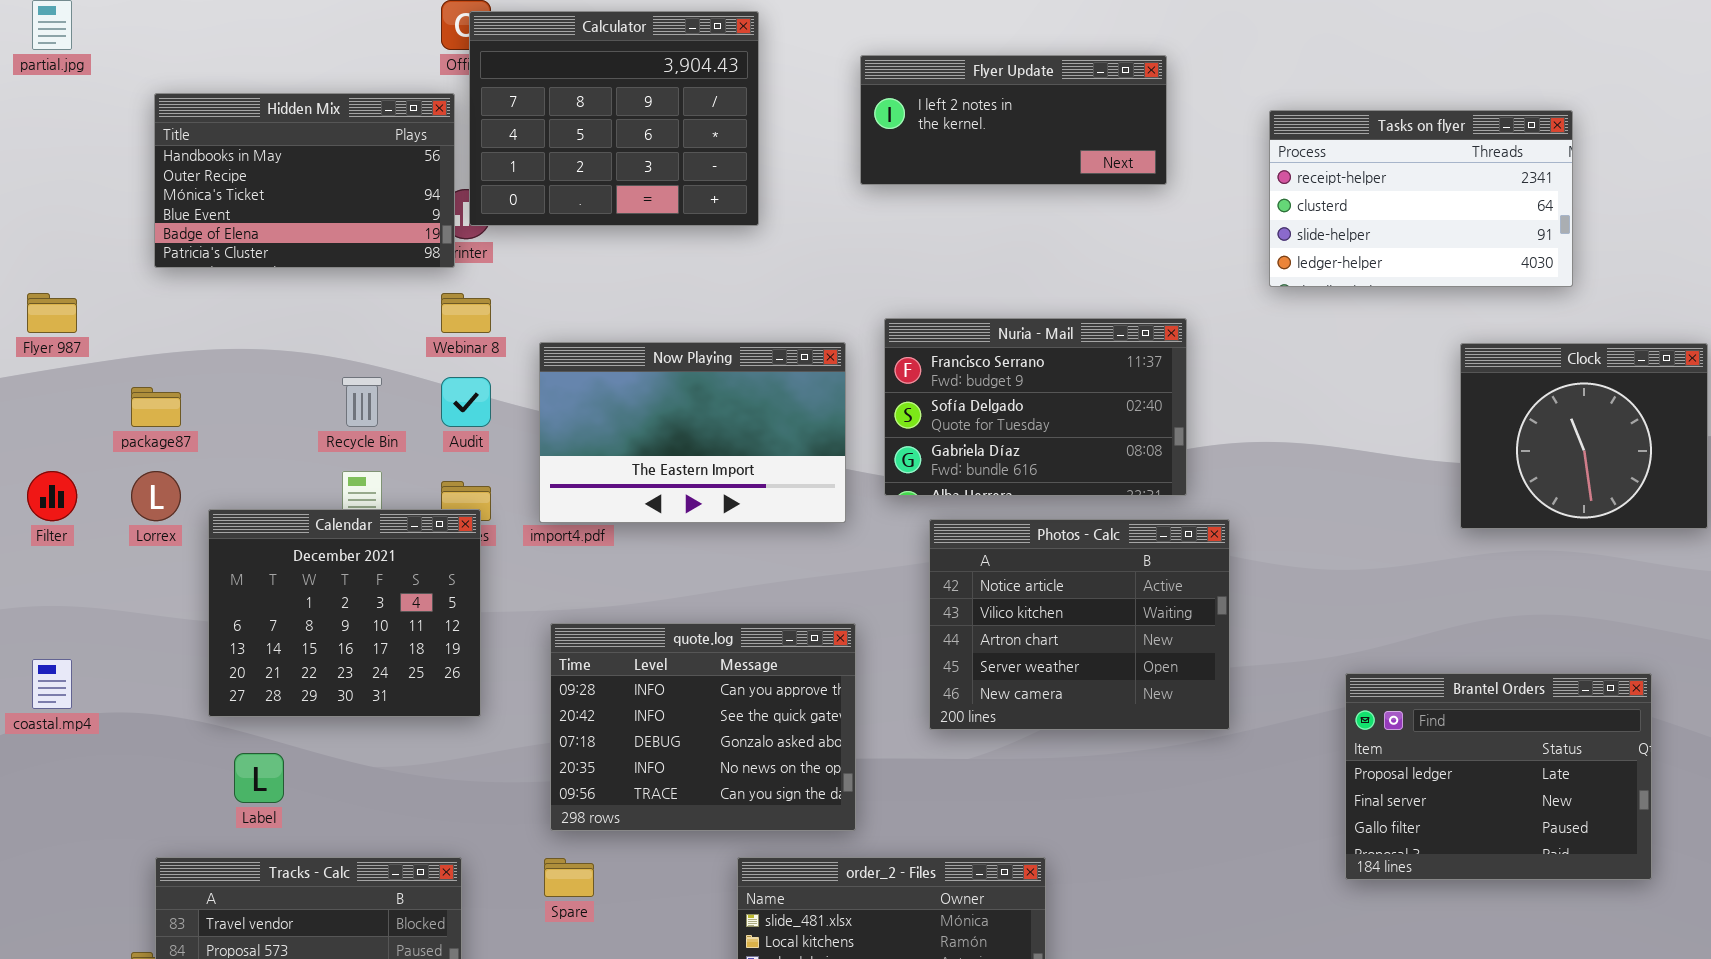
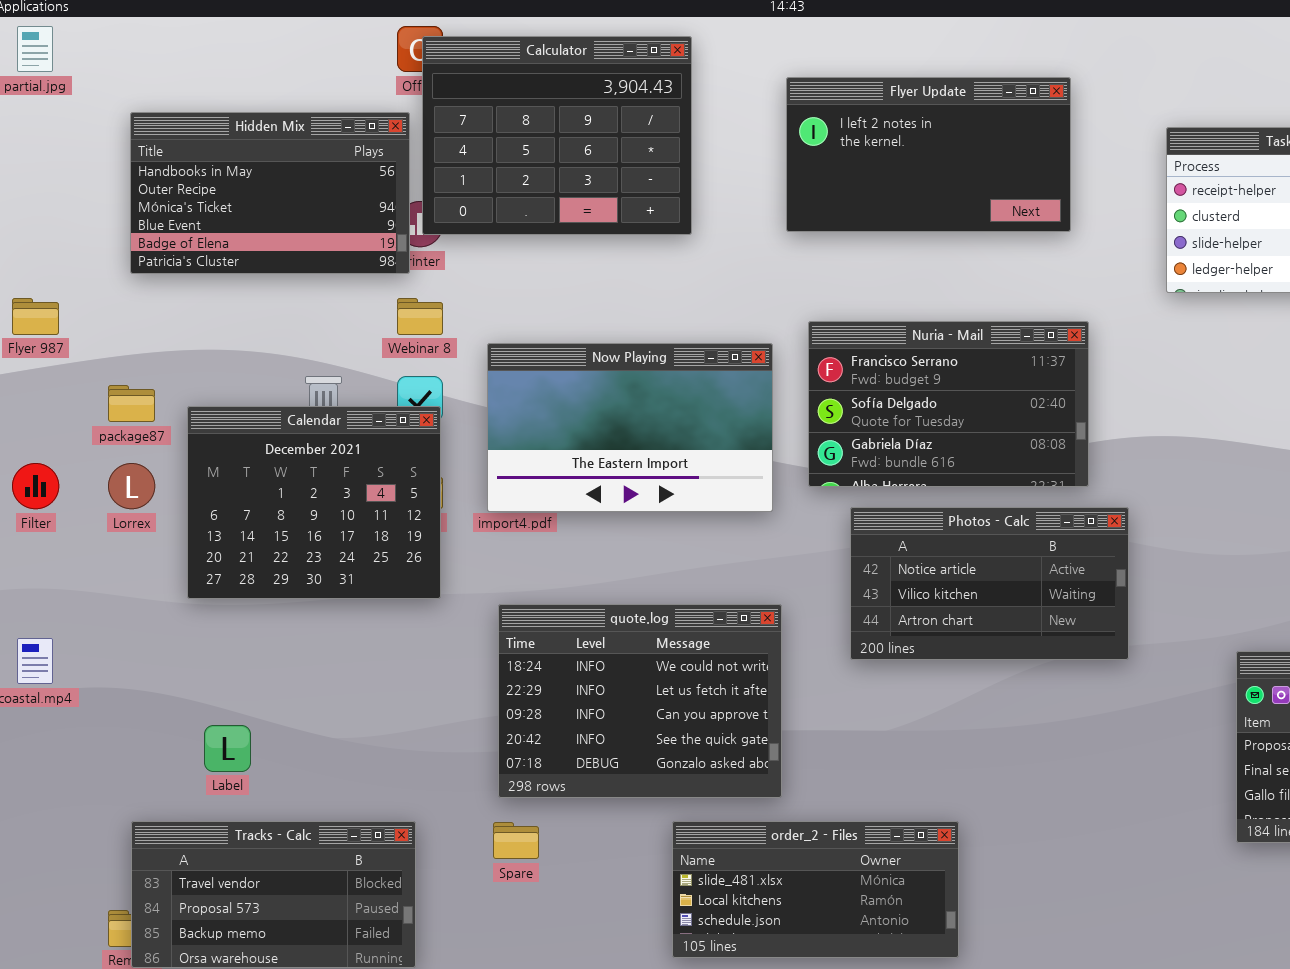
Flyer Update: [860,55,1167,185] -> [786,77,1071,232], resized
Calendar: [208,509,481,717] -> [187,406,441,599], moved
Photos - Calc: [929,519,1230,730] -> [850,507,1129,660], resized
quote.log: [550,623,856,831] -> [498,604,782,798], scrolled up 2 rows

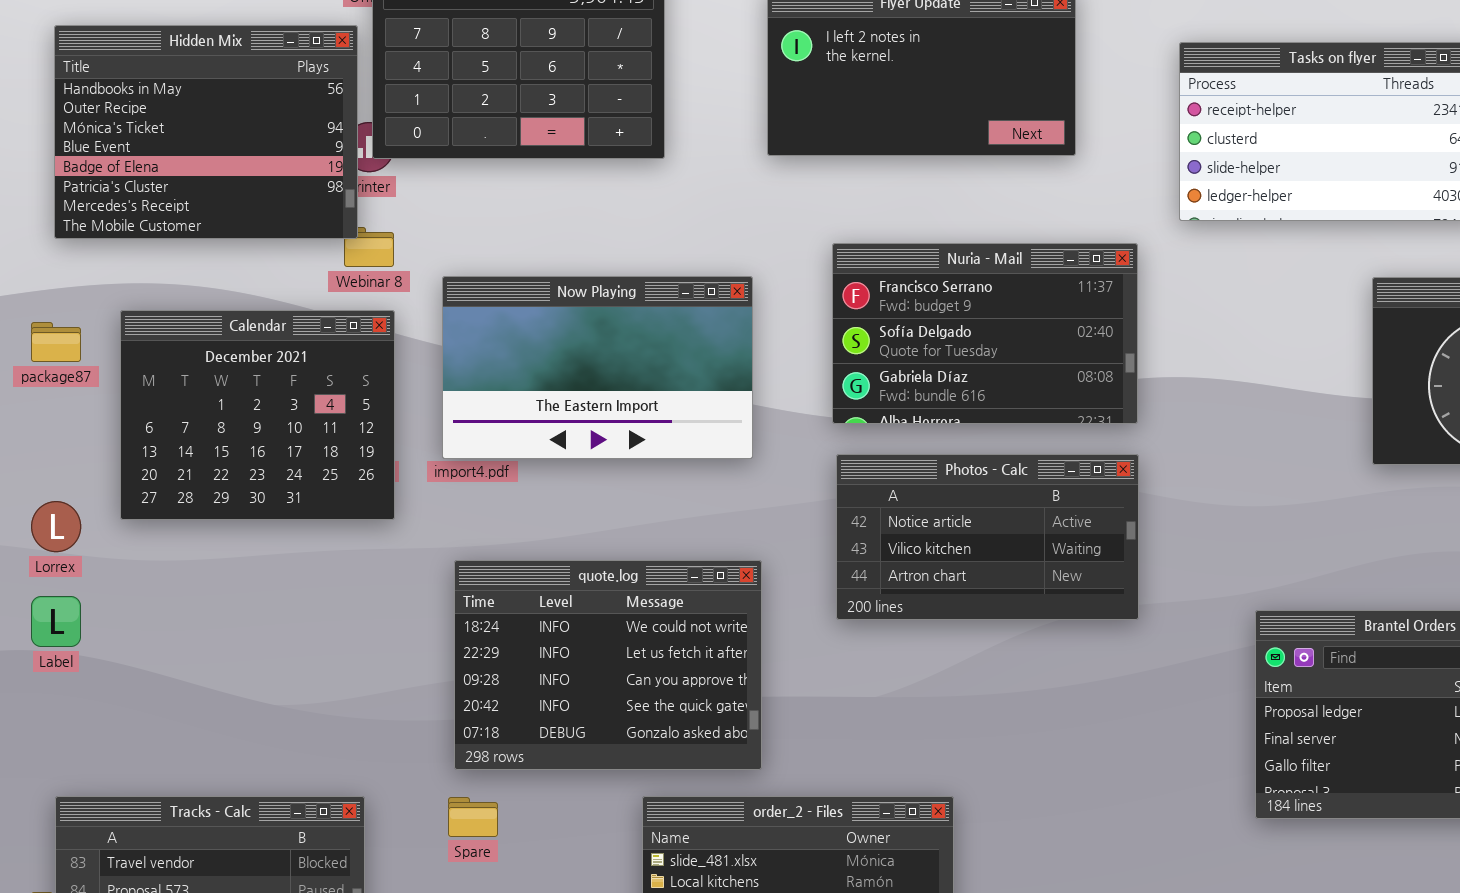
Hidden Mix: [130,112,410,274] -> [54,25,358,239], resized
Nuria - Mail: [808,321,1089,487] -> [832,243,1138,424], moved
Calendar: [187,406,441,599] -> [120,310,395,520], moved
Lorrex: [108,463,155,509] -> [31,501,81,552], moved
Label: [204,725,251,772] -> [31,596,81,647], moved

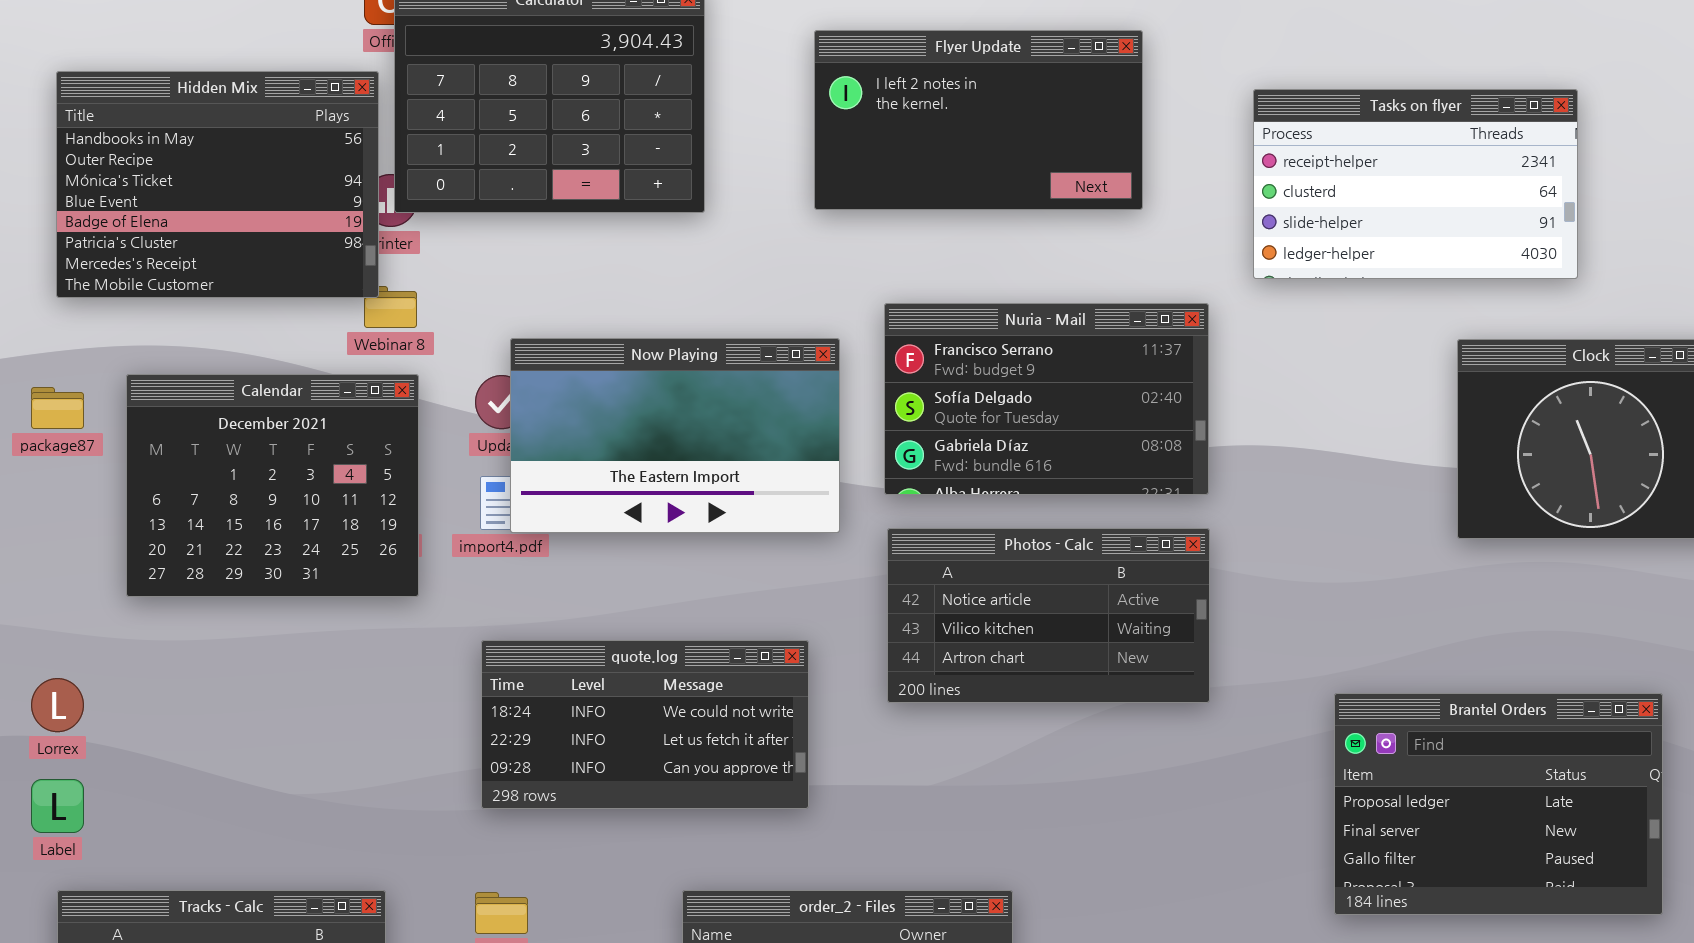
Now Playing: [442,276,753,459] -> [510,338,840,533], moved
Lorrex: [31,501,81,552] -> [31,678,84,732], moved
quote.log: [454,560,762,770] -> [481,640,809,809], resized
Label: [31,596,81,647] -> [31,779,84,833], moved

